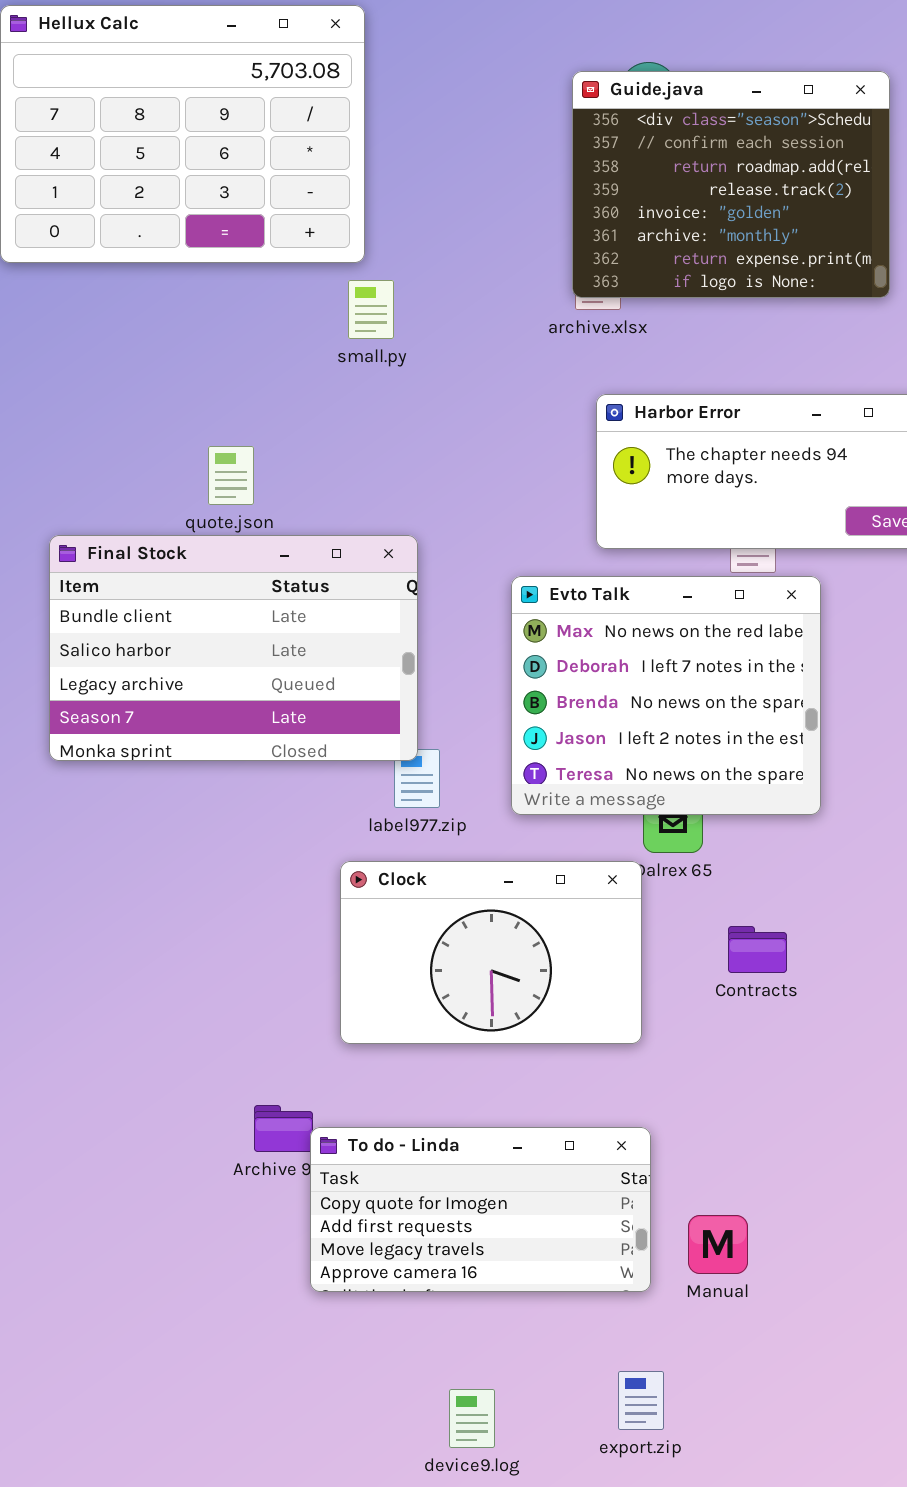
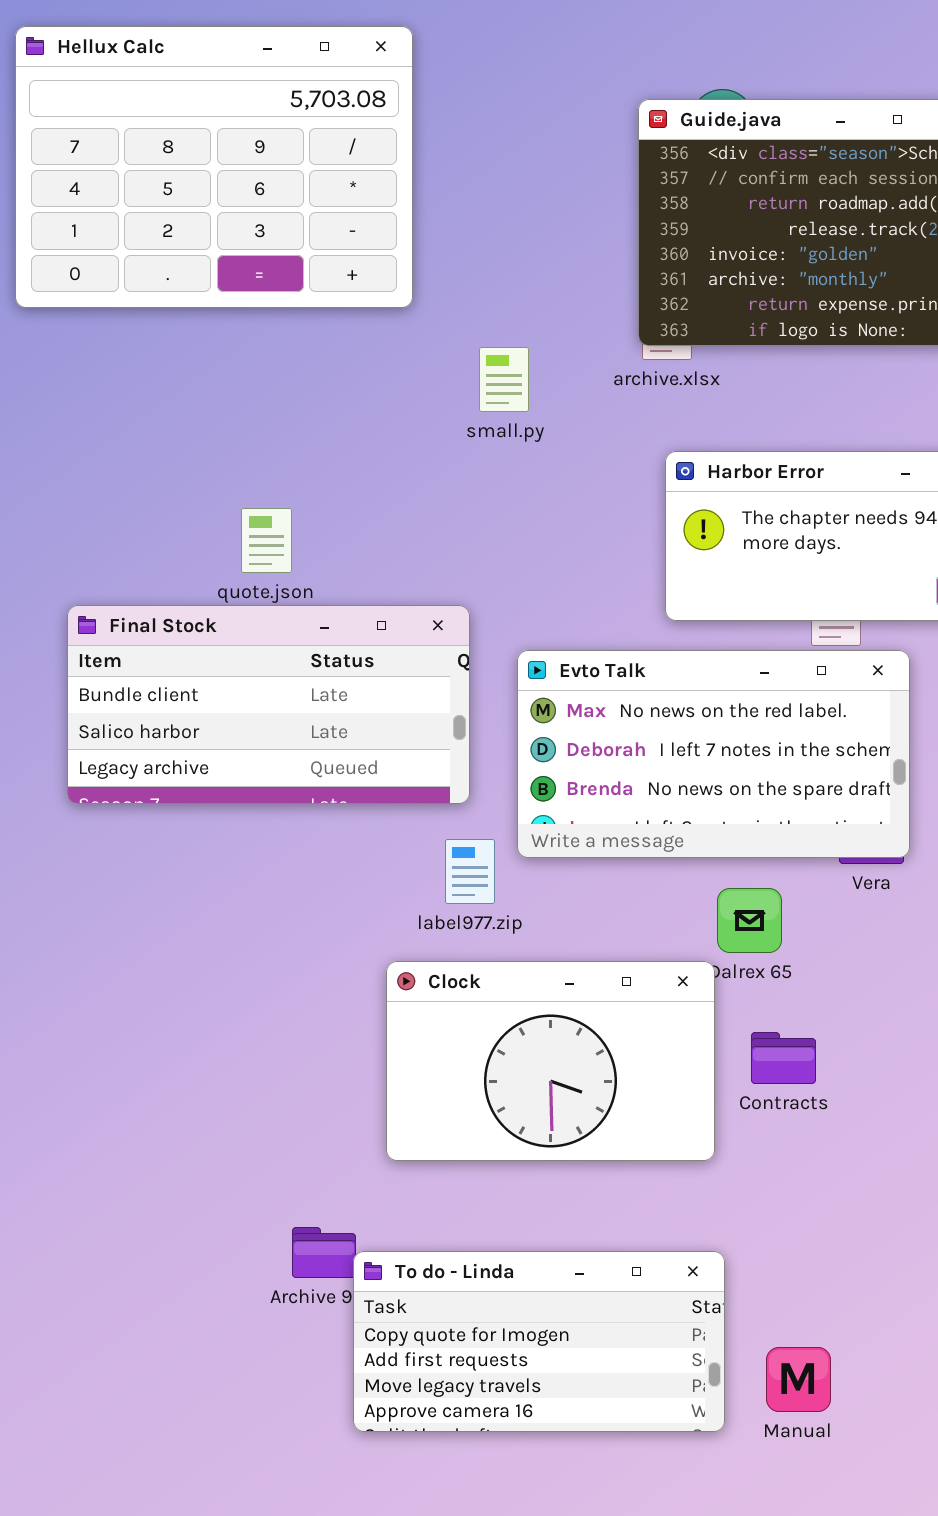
small.py: [348,280,394,339] -> [479,347,529,412], moved
Final Stock: [49,535,418,761] -> [67,605,470,804], resized
Evto Talk: [511,576,821,815] -> [517,650,910,858], resized
Contracts: [728,926,787,973] -> [751,1032,816,1084], moved

